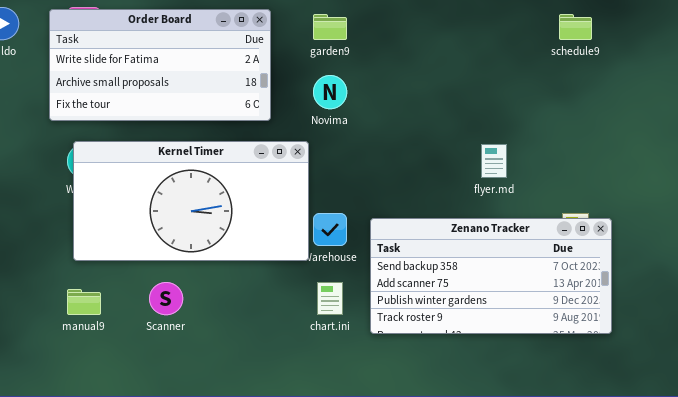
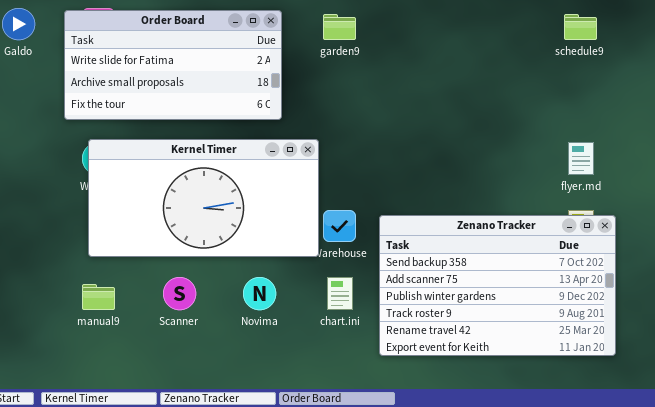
Novima: [313,75,347,109] -> [243,277,276,310], moved
flyer.md: [481,144,507,178] -> [568,142,594,175], moved
Zenano Tracker: [370,218,612,334] -> [379,215,616,356], resized

